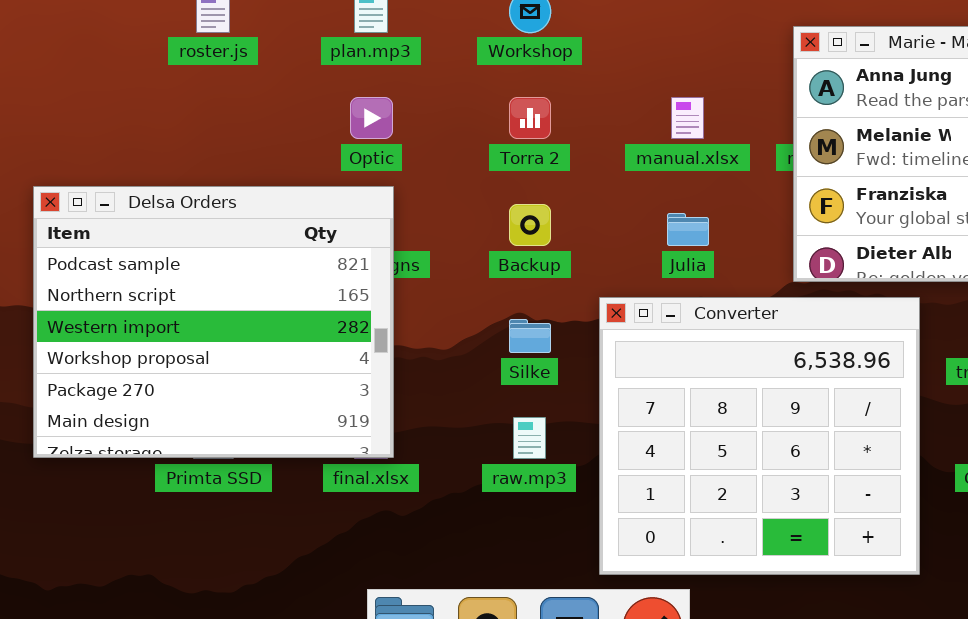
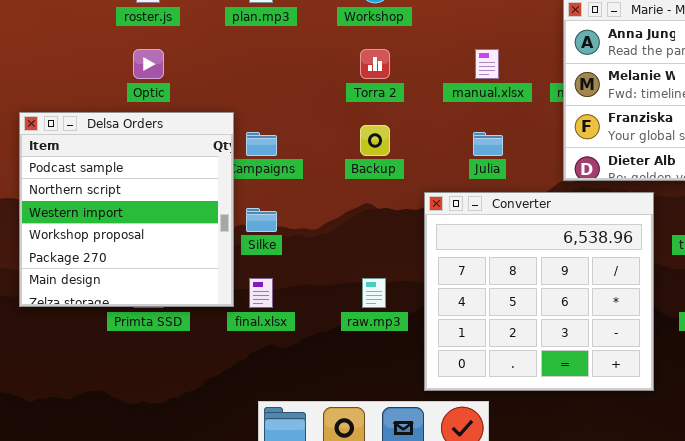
Optic: [350,97,393,139] -> [133,49,164,79], moved
Delsa Orders: [33,186,394,458] -> [19,112,234,307], resized
Silke: [509,319,551,353] -> [246,208,277,232], moved

